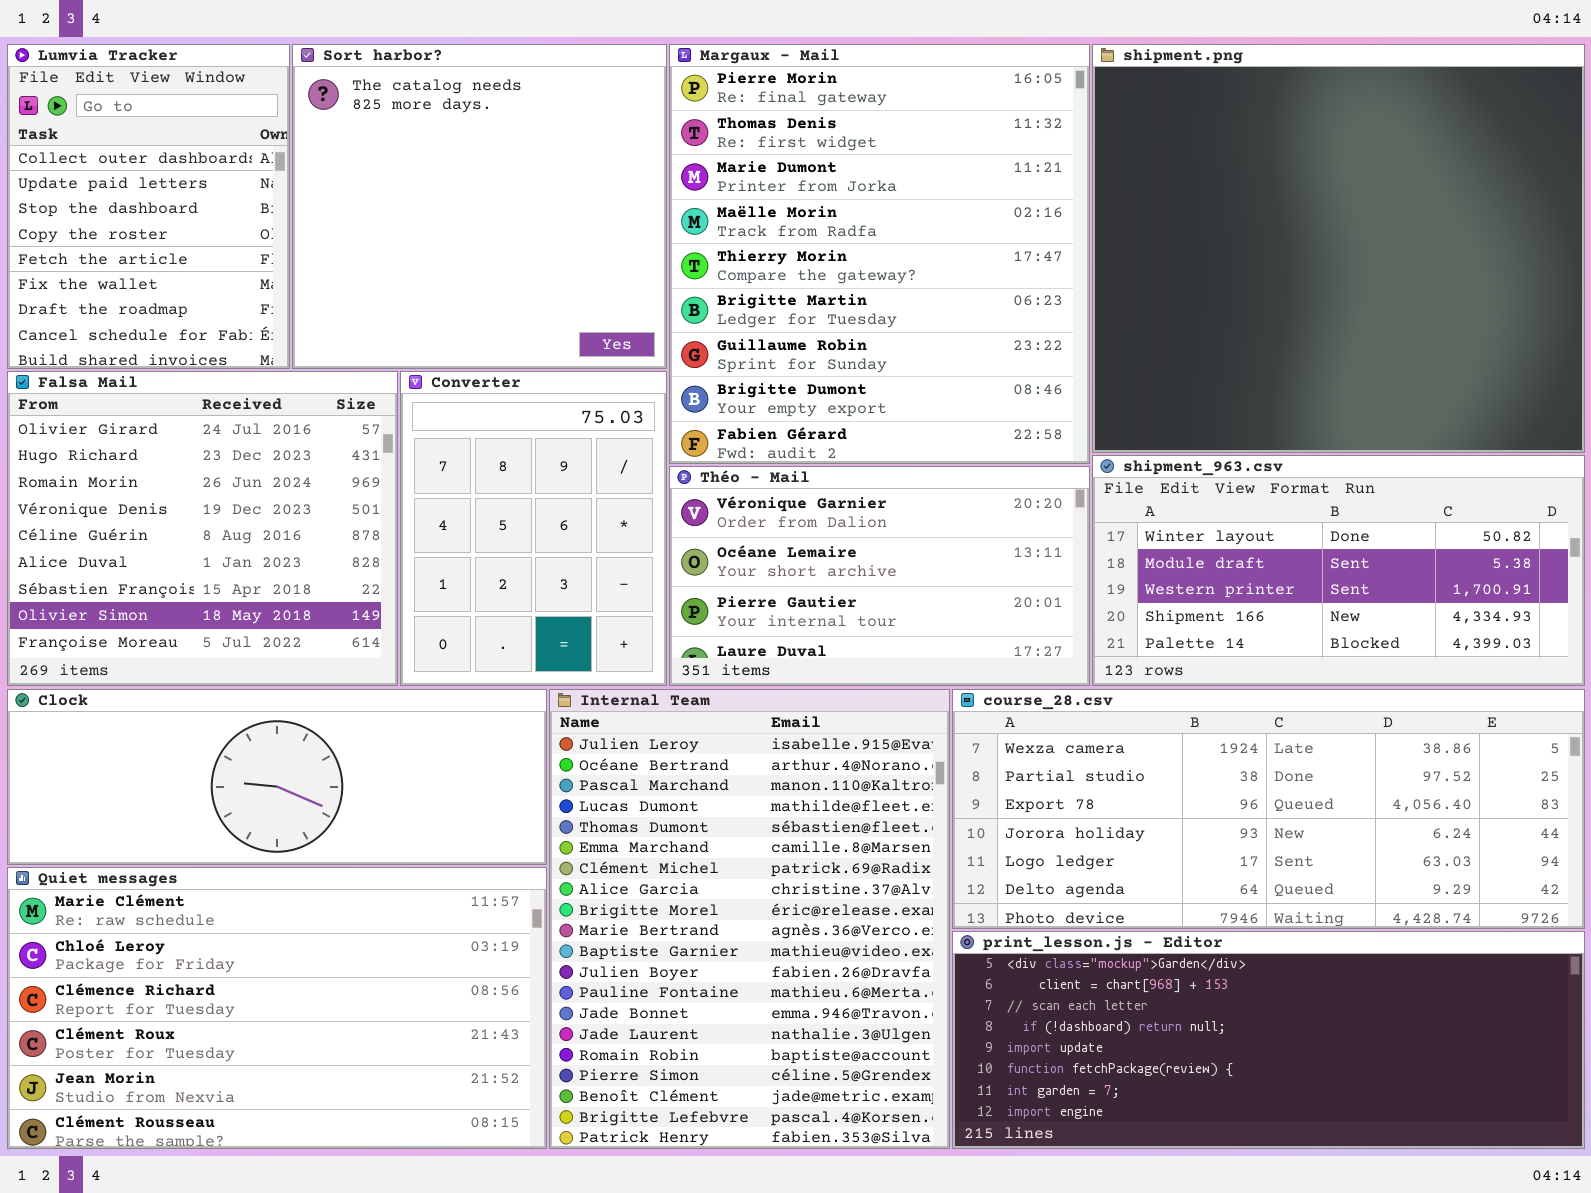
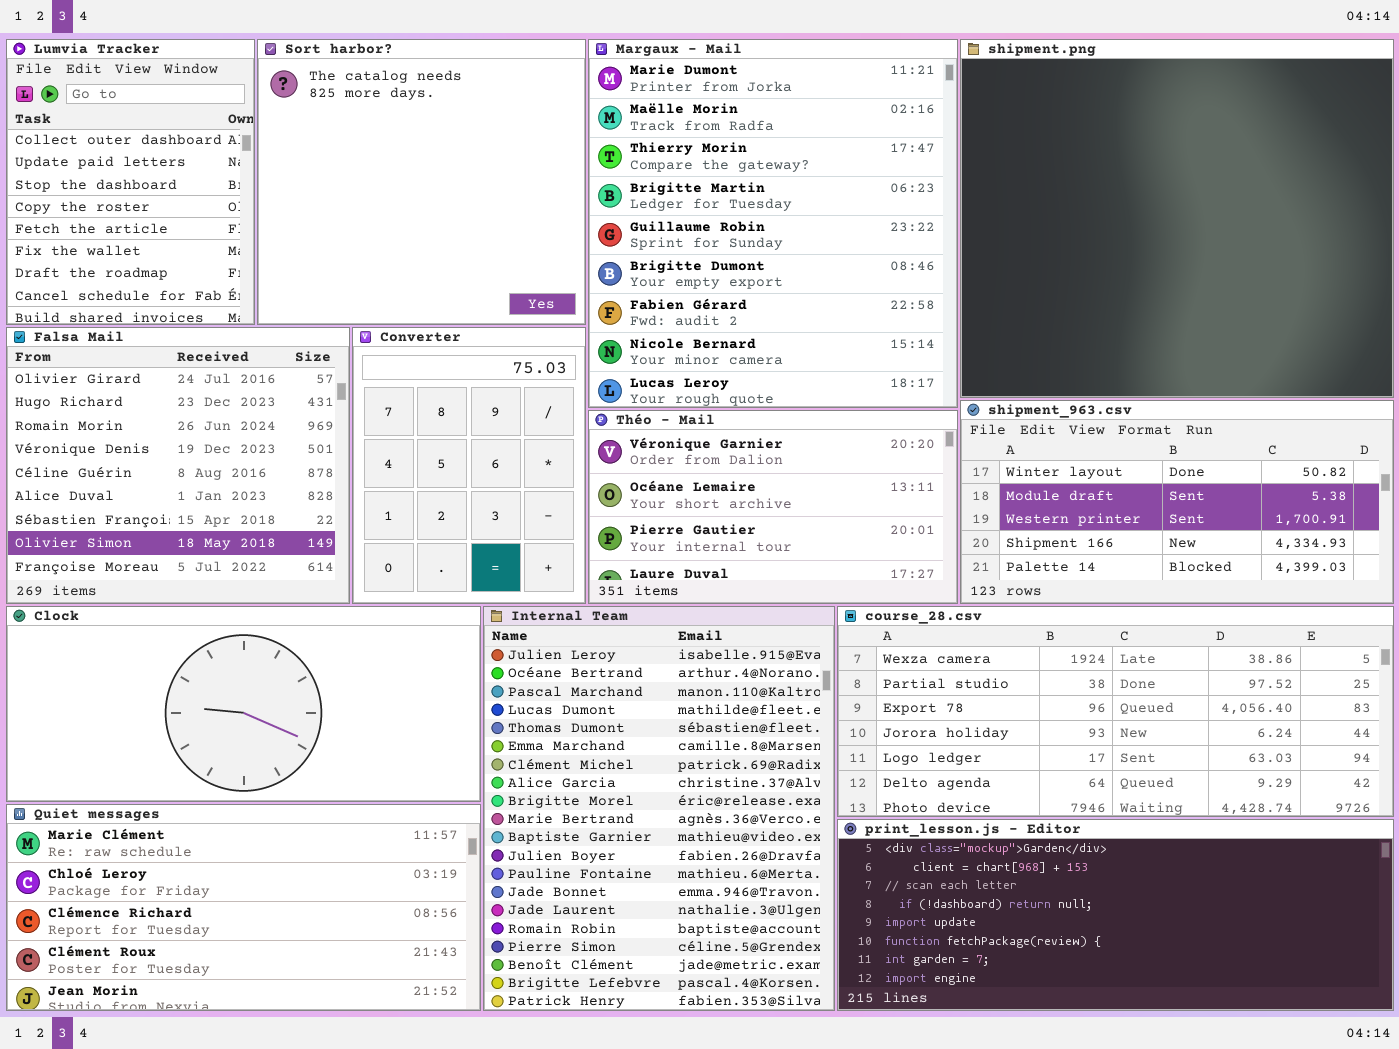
Margaux - Mail: [669,44,1090,464] -> [588,39,958,408], scrolled down 2 rows
Clock: [7,689,547,865] -> [6,606,481,802], resized
Quiet messages: [7,867,547,1149] -> [6,804,481,1011], resized

